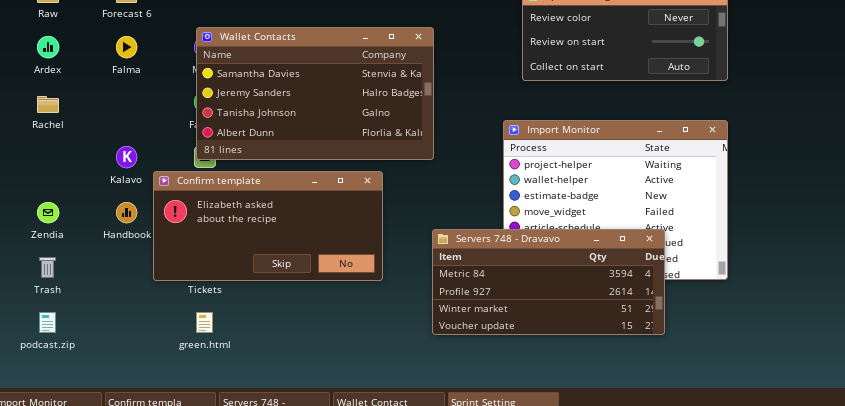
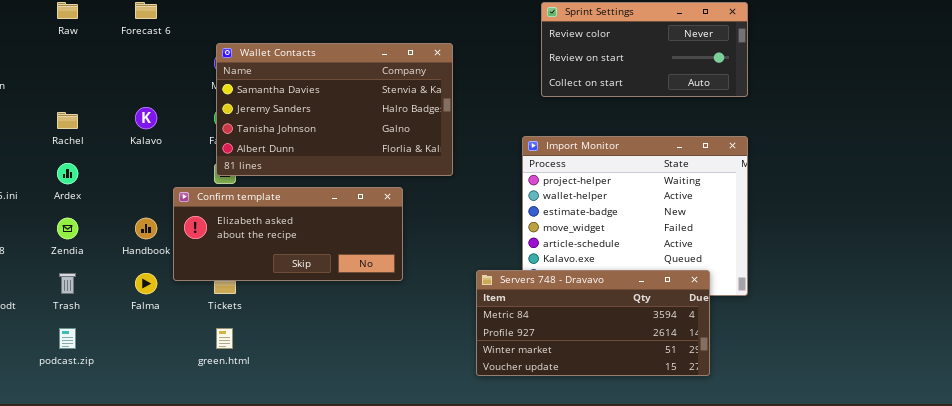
Ardex: [37,36,59,58] -> [57,163,78,184], moved
Falma: [116,36,137,58] -> [135,273,157,294], moved
Kalavo: [116,146,137,168] -> [135,107,157,129], moved
Confirm template: [153,171,383,281] -> [173,187,403,281], resized
Servers 748 - Dravavo: [432,229,665,335] -> [476,270,710,376], moved

